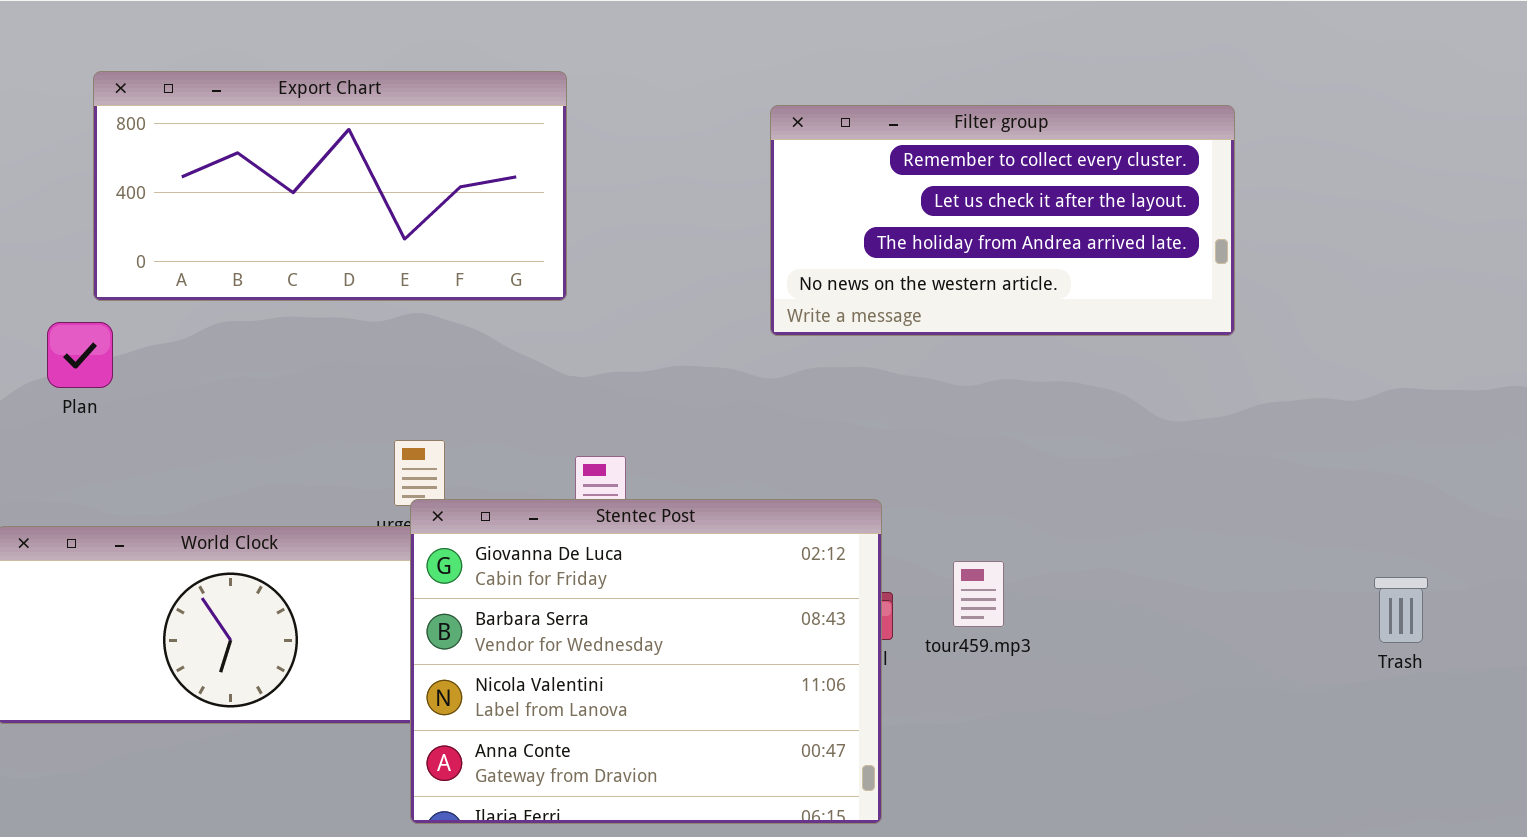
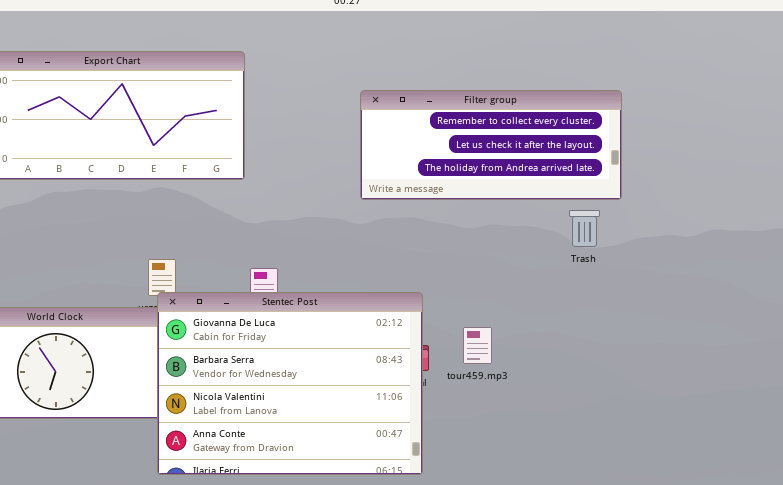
Filter group: [770,105,1235,336] -> [360,90,622,200], resized
Trash: [1374,577,1428,643] -> [569,210,600,247], moved

